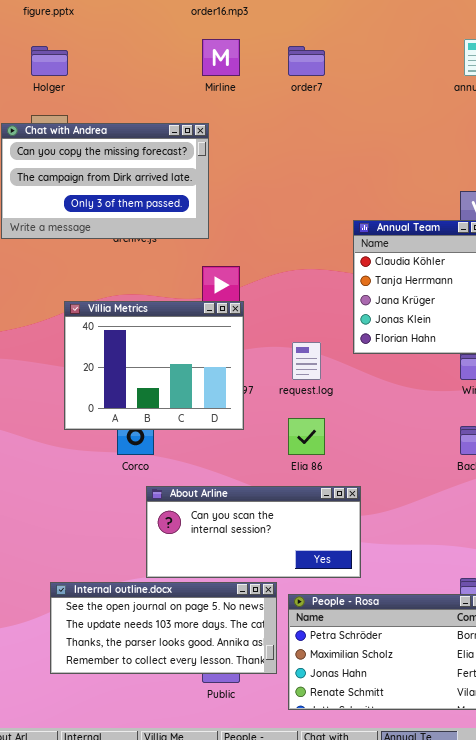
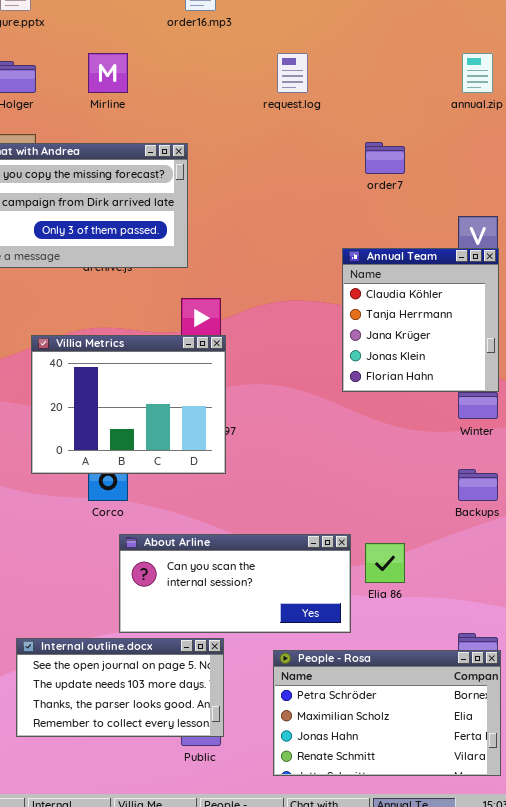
Mirline: [202,39,240,76] -> [88,53,128,93], moved
order7: [288,46,325,76] -> [365,142,405,174], moved
request.log: [292,342,321,380] -> [277,53,308,93], moved
Elia 86: [288,418,325,455] -> [365,543,405,583], moved
Internal outline.docx: [50,582,277,674] -> [16,638,224,737], resized

